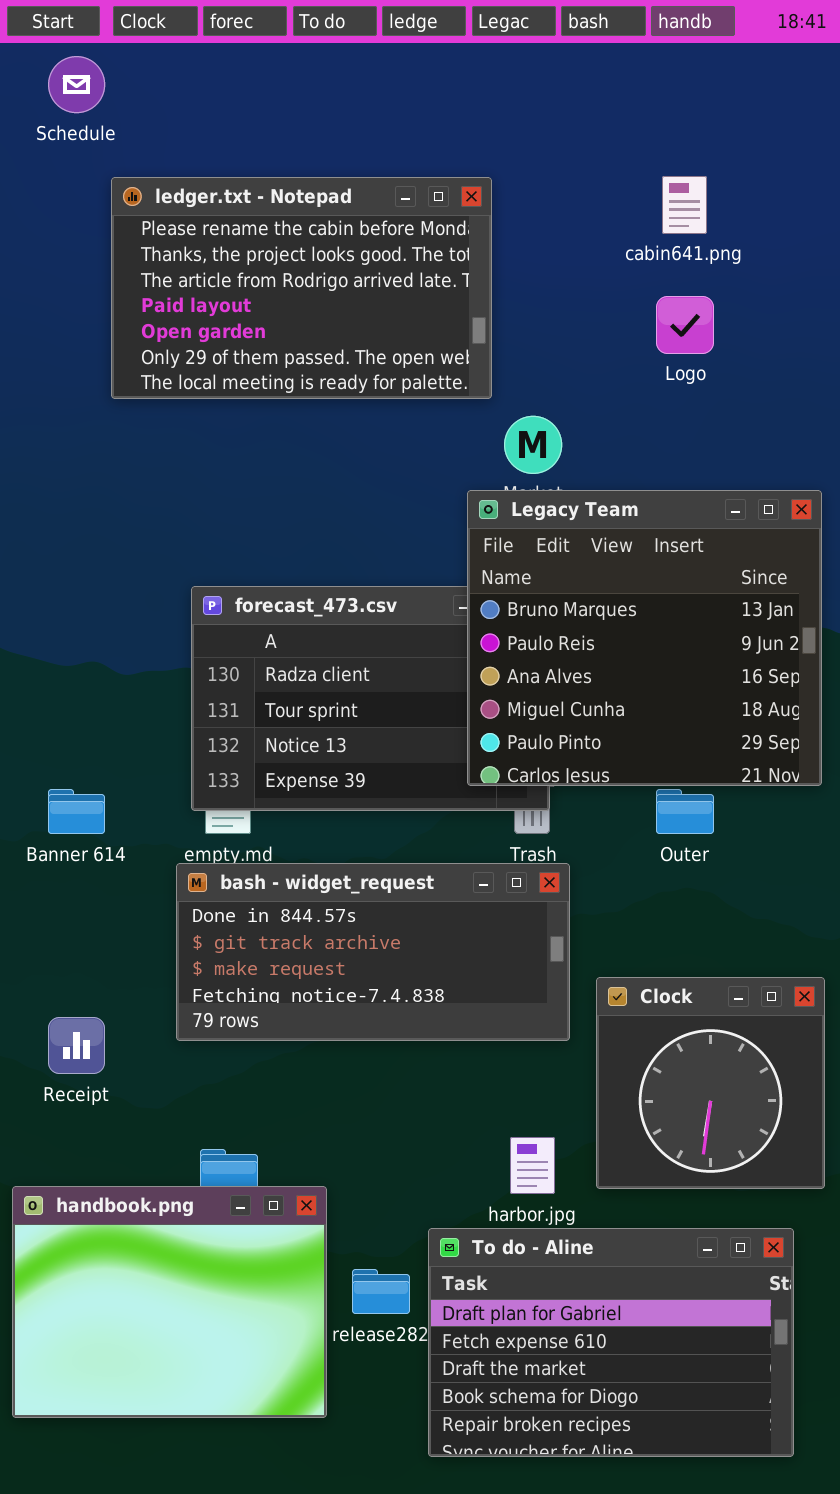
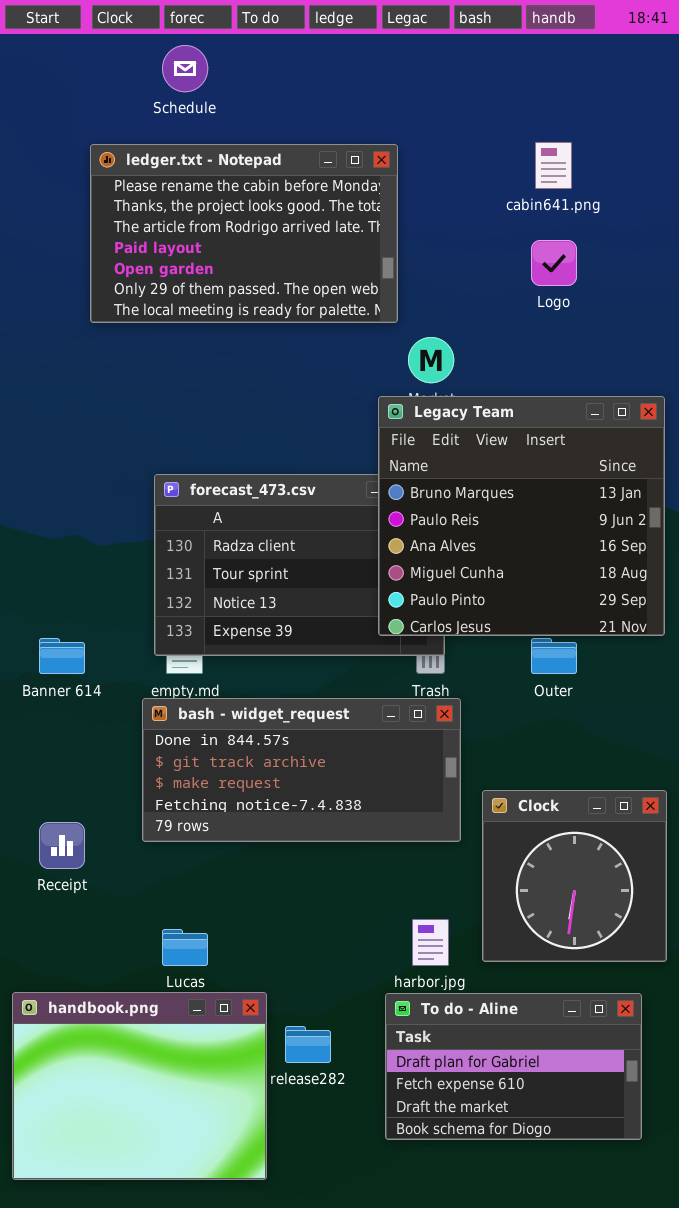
Schedule: [48,56,105,113] -> [162,45,208,92], moved
handbook.png: [12,1186,327,1418] -> [12,992,267,1180], moved
To do - Aline: [428,1228,794,1457] -> [385,993,642,1140], resized

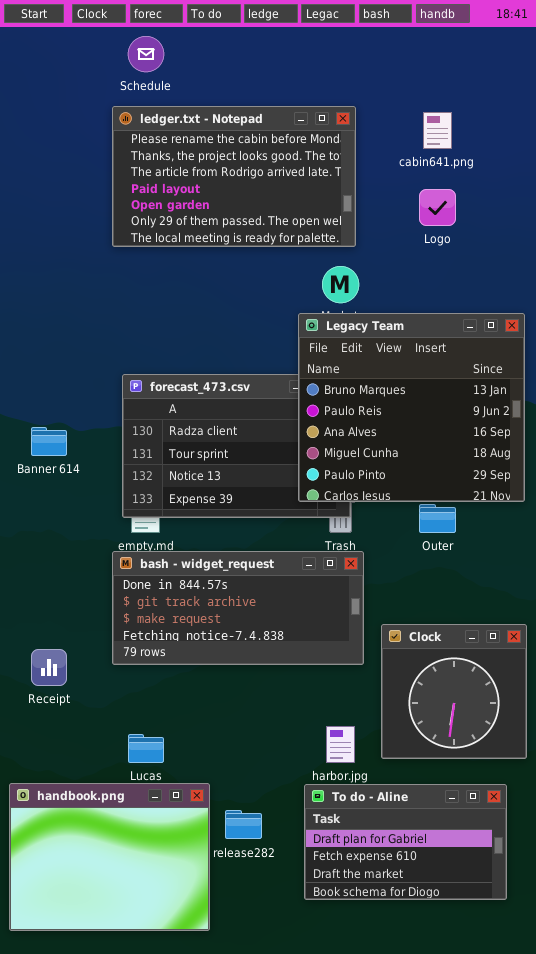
ledger.txt - Notepad: [90,144,398,323] -> [112,106,356,247], moved
Banner 614: [39,638,85,674] -> [31,427,67,456], moved

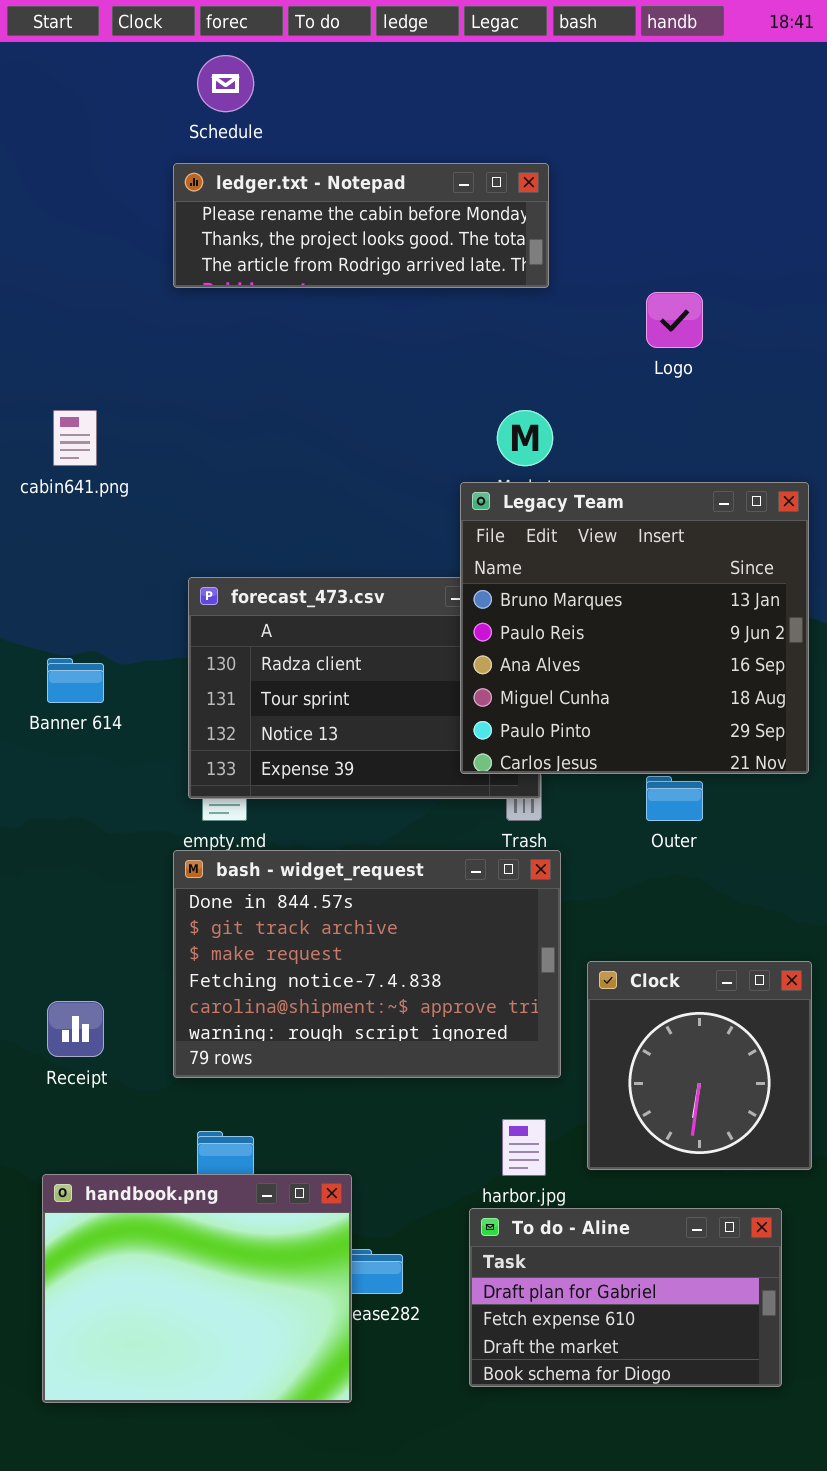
ledger.txt - Notepad: [112,106,356,247] -> [173,163,549,288], resized
cabin641.png: [423,112,452,149] -> [53,410,97,466], moved
bash - widget_request: [112,551,364,665] -> [173,850,561,1078], resized
handbook.png: [9,783,210,931] -> [42,1174,352,1403], moved

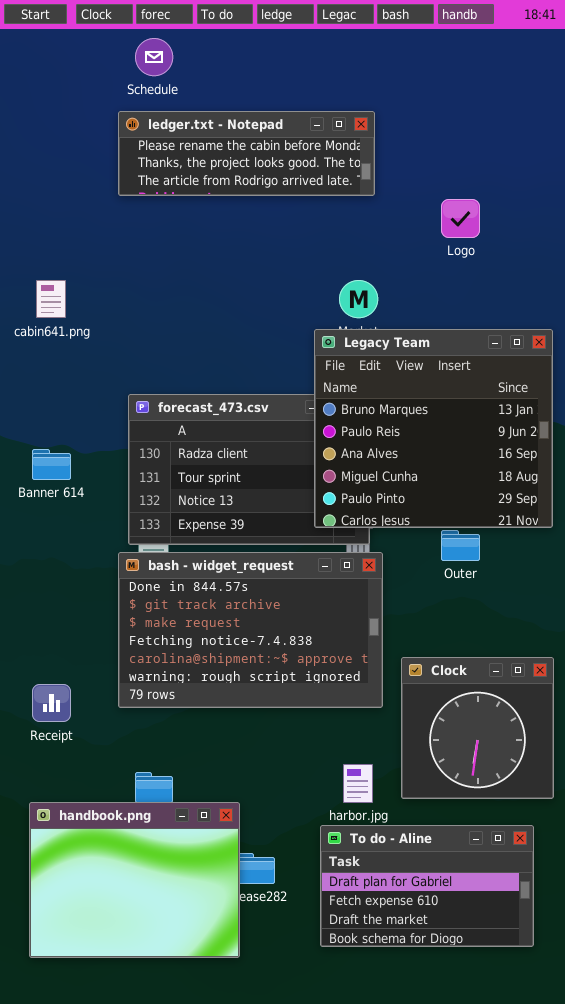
bash - widget_request: [173,850,561,1078] -> [118,552,383,708], moved

